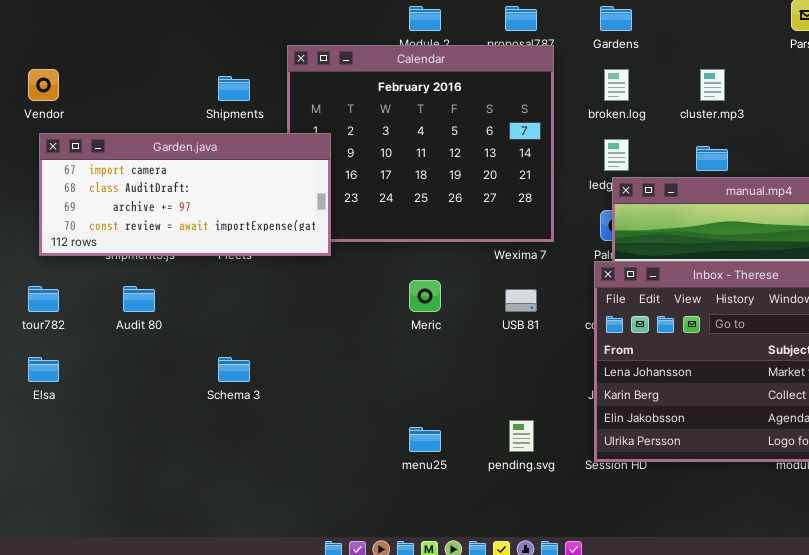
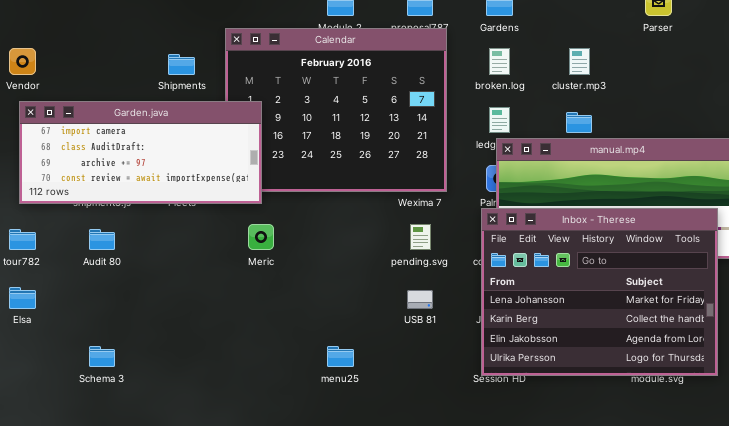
Meric: [409,280,441,312] -> [248,224,274,250], moved
USB 81: [505,289,537,312] -> [407,290,433,309], moved
Schema 3: [218,357,250,382] -> [89,346,115,367], moved
pending.svg: [509,420,534,452] -> [410,224,431,250], moved

